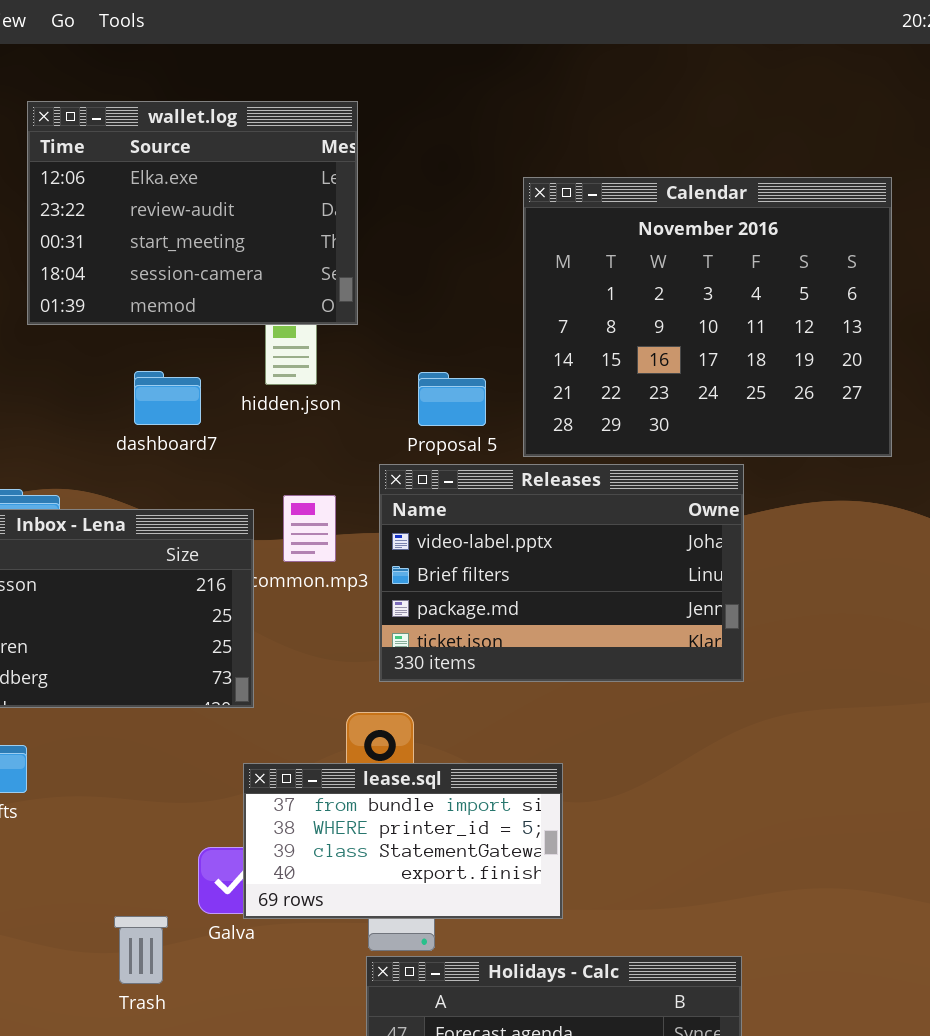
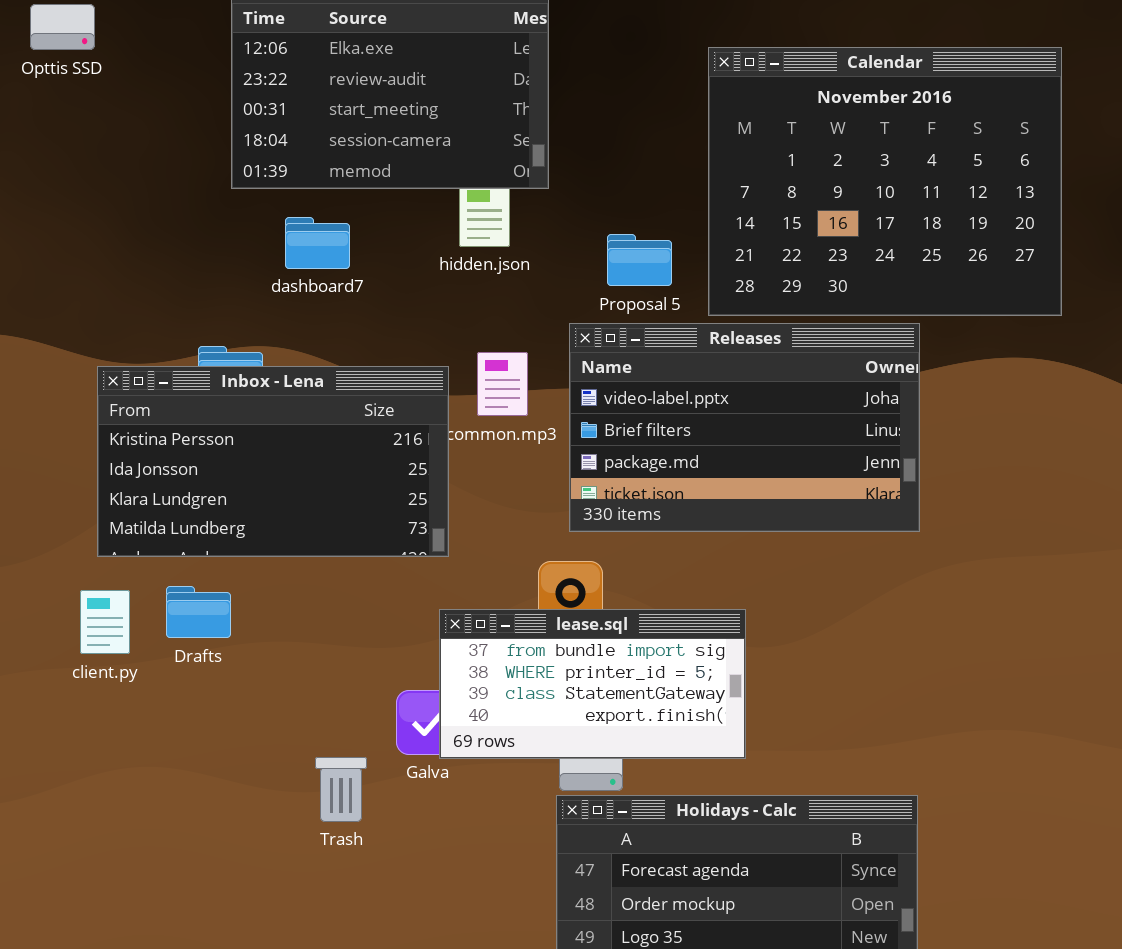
dashboard7: [134,371,201,425] -> [285,217,350,269], moved

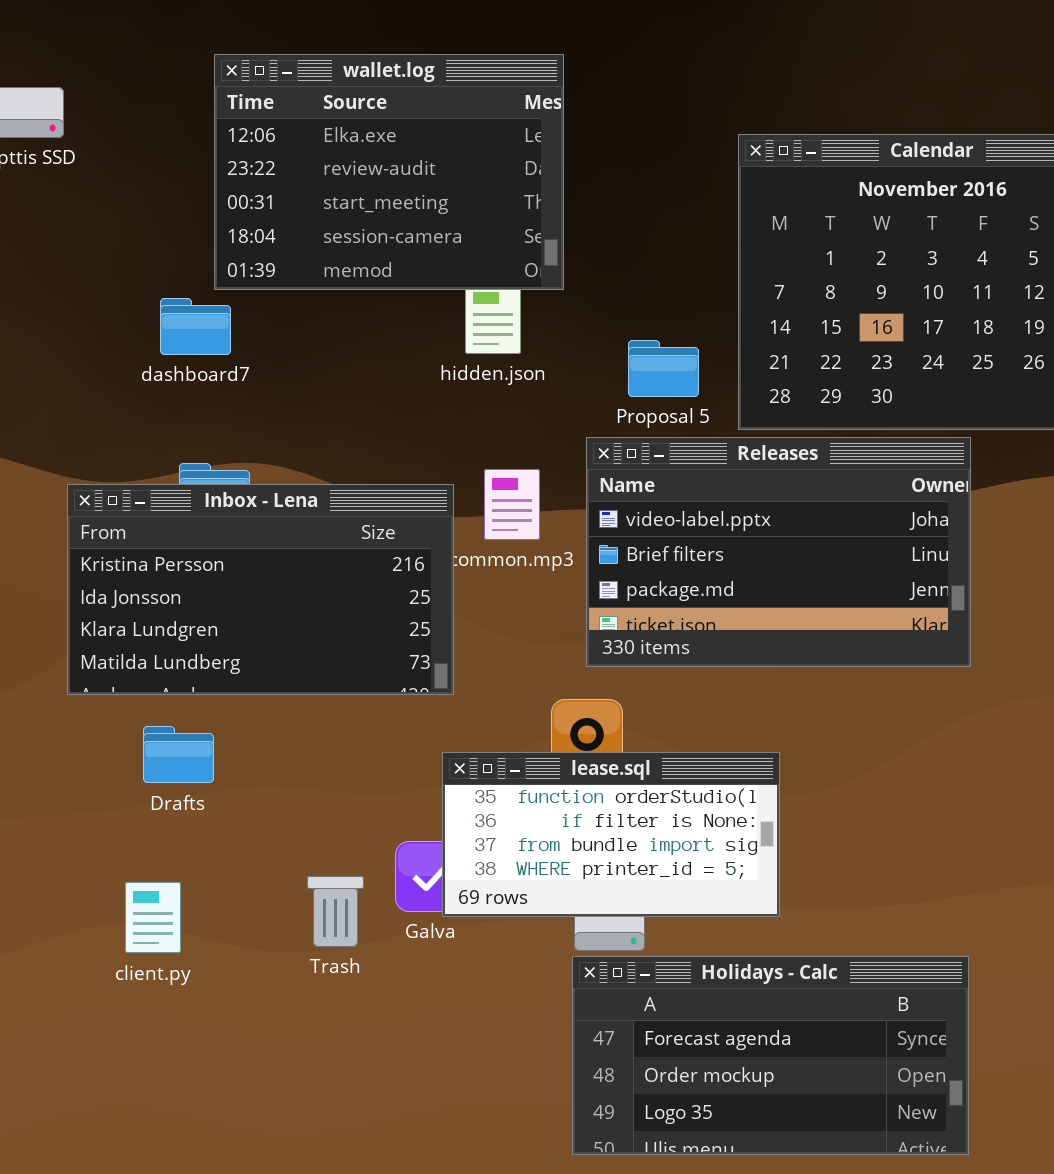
dashboard7: [285,217,350,269] -> [160,298,231,355], moved
client.py: [80,590,130,654] -> [125,882,181,953], moved
lease.sql: [439,609,746,759] -> [442,752,780,917], scrolled up 2 rows
Trash: [315,757,367,822] -> [307,876,364,947], moved

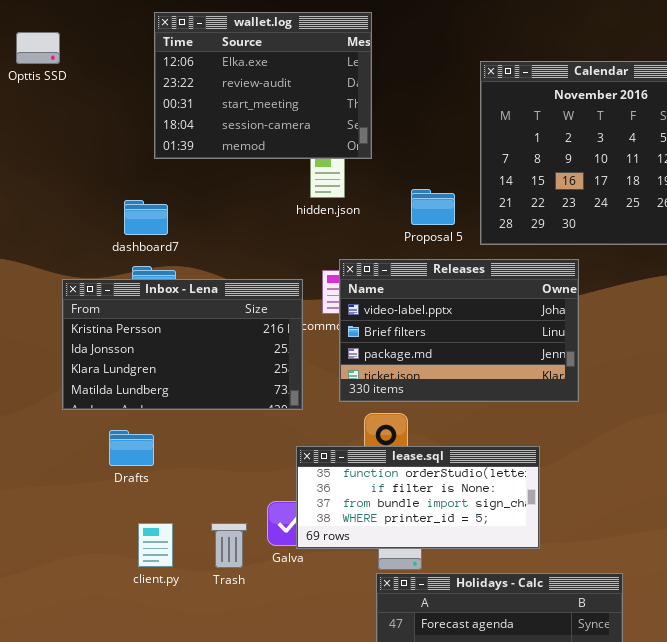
dashboard7: [160,298,231,355] -> [124,200,168,235], moved
Releases: [586,437,971,667] -> [339,259,579,402], moved
lease.sql: [442,752,780,917] -> [296,446,540,549], resized
client.py: [125,882,181,953] -> [138,523,173,567], moved

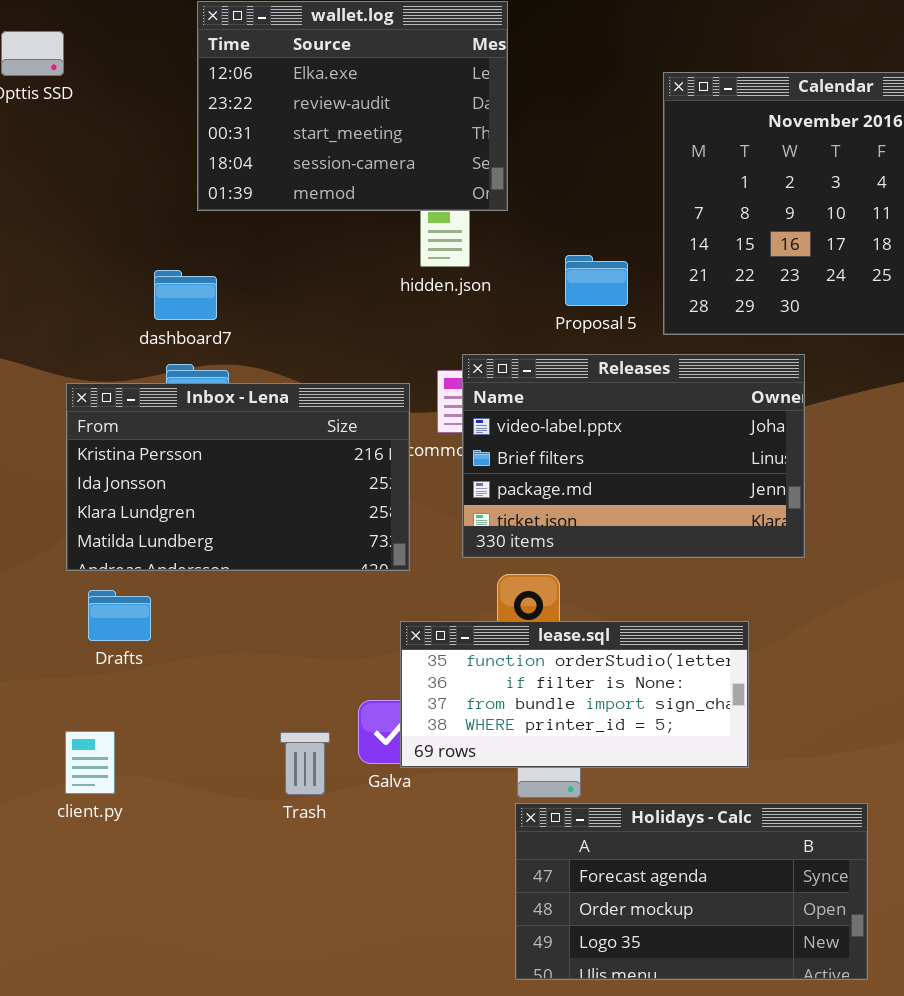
Drafts: [109,430,154,466] -> [88,590,151,641], moved
client.py: [138,523,173,567] -> [65,731,115,794], moved

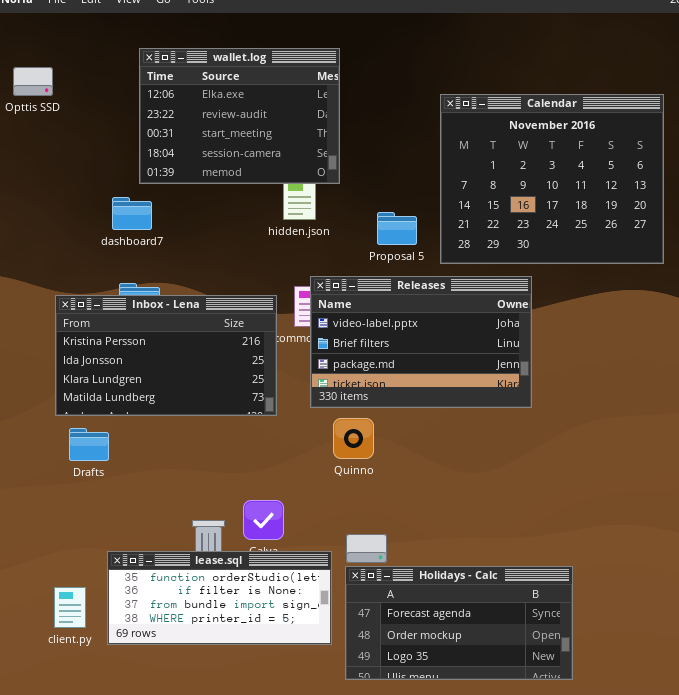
dashboard7: [154,270,217,320] -> [112,197,152,230], moved
lease.sql: [400,621,749,768] -> [107,551,332,645], moved
client.py: [65,731,115,794] -> [54,587,86,628], moved

